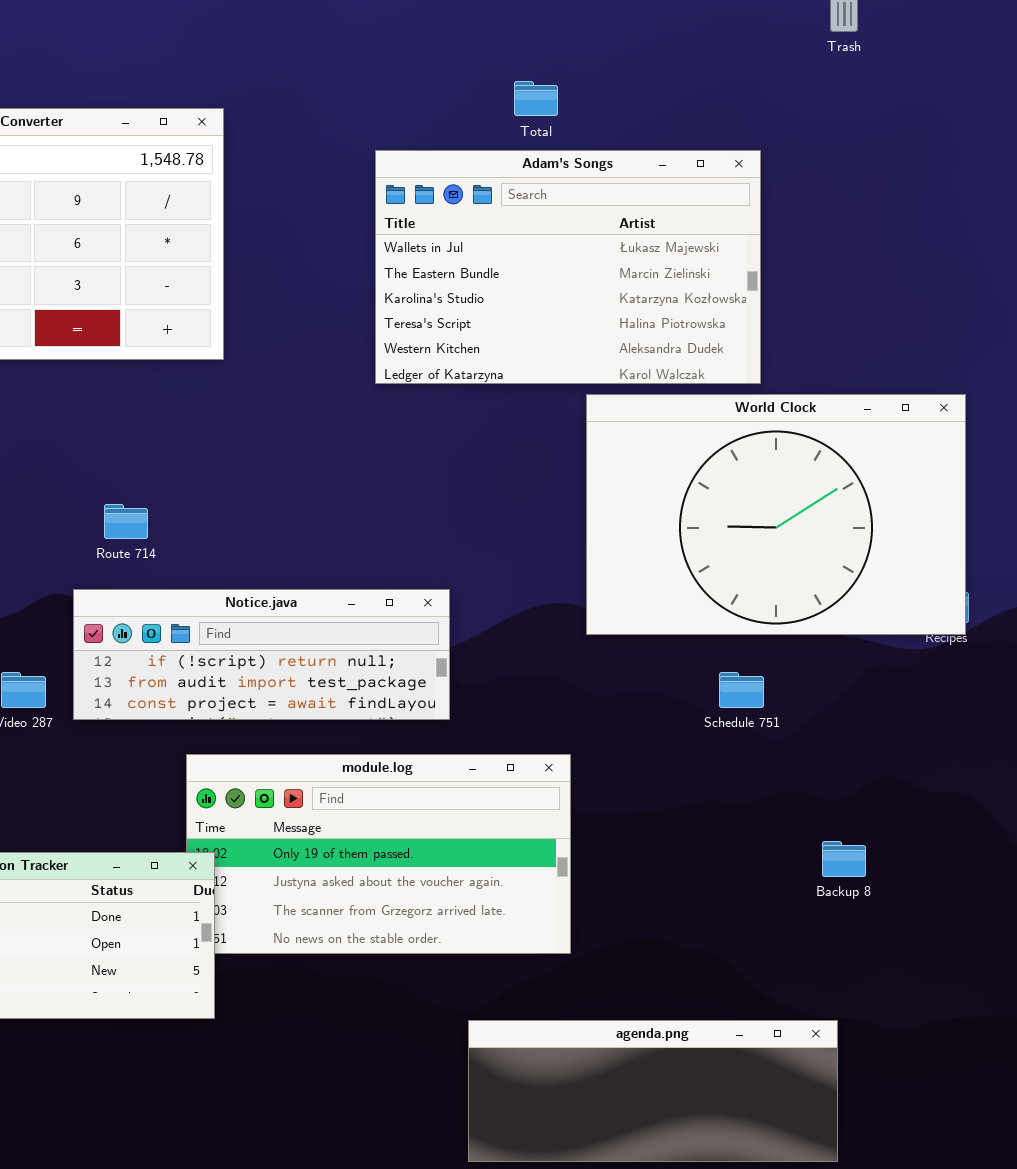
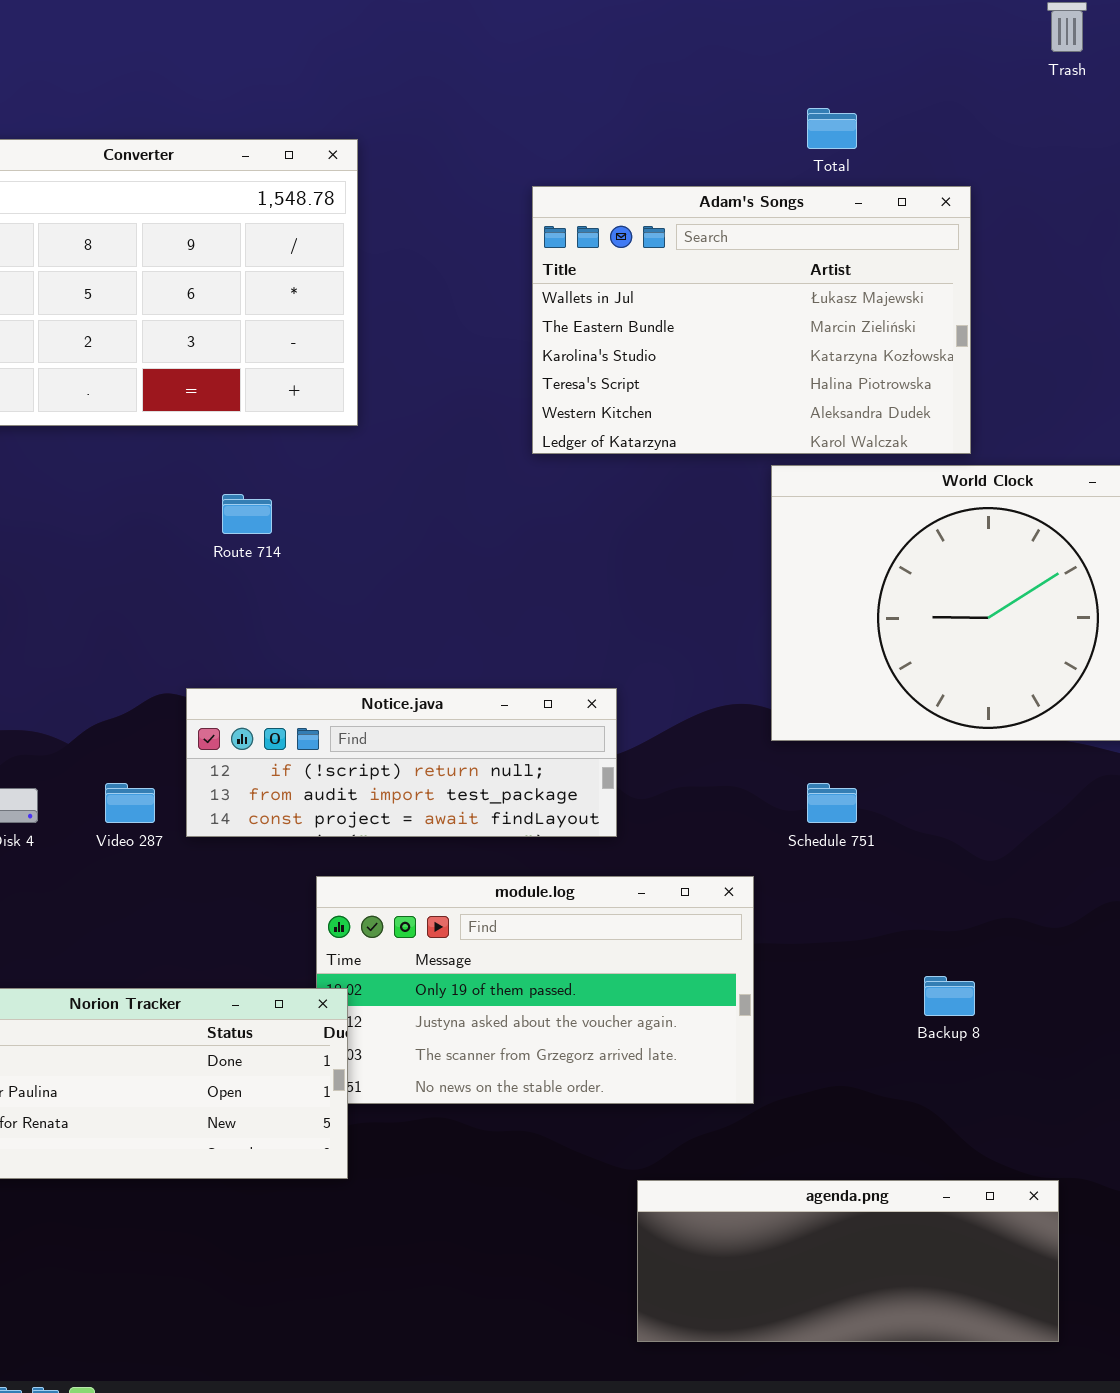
Total: [514,81,558,116] -> [807,108,857,149], moved
Route 714: [104,504,148,539] -> [222,494,272,534], moved
Schedule 751: [719,672,764,708] -> [807,783,857,823], moved
Backup 8: [822,841,866,877] -> [924,976,975,1016], moved

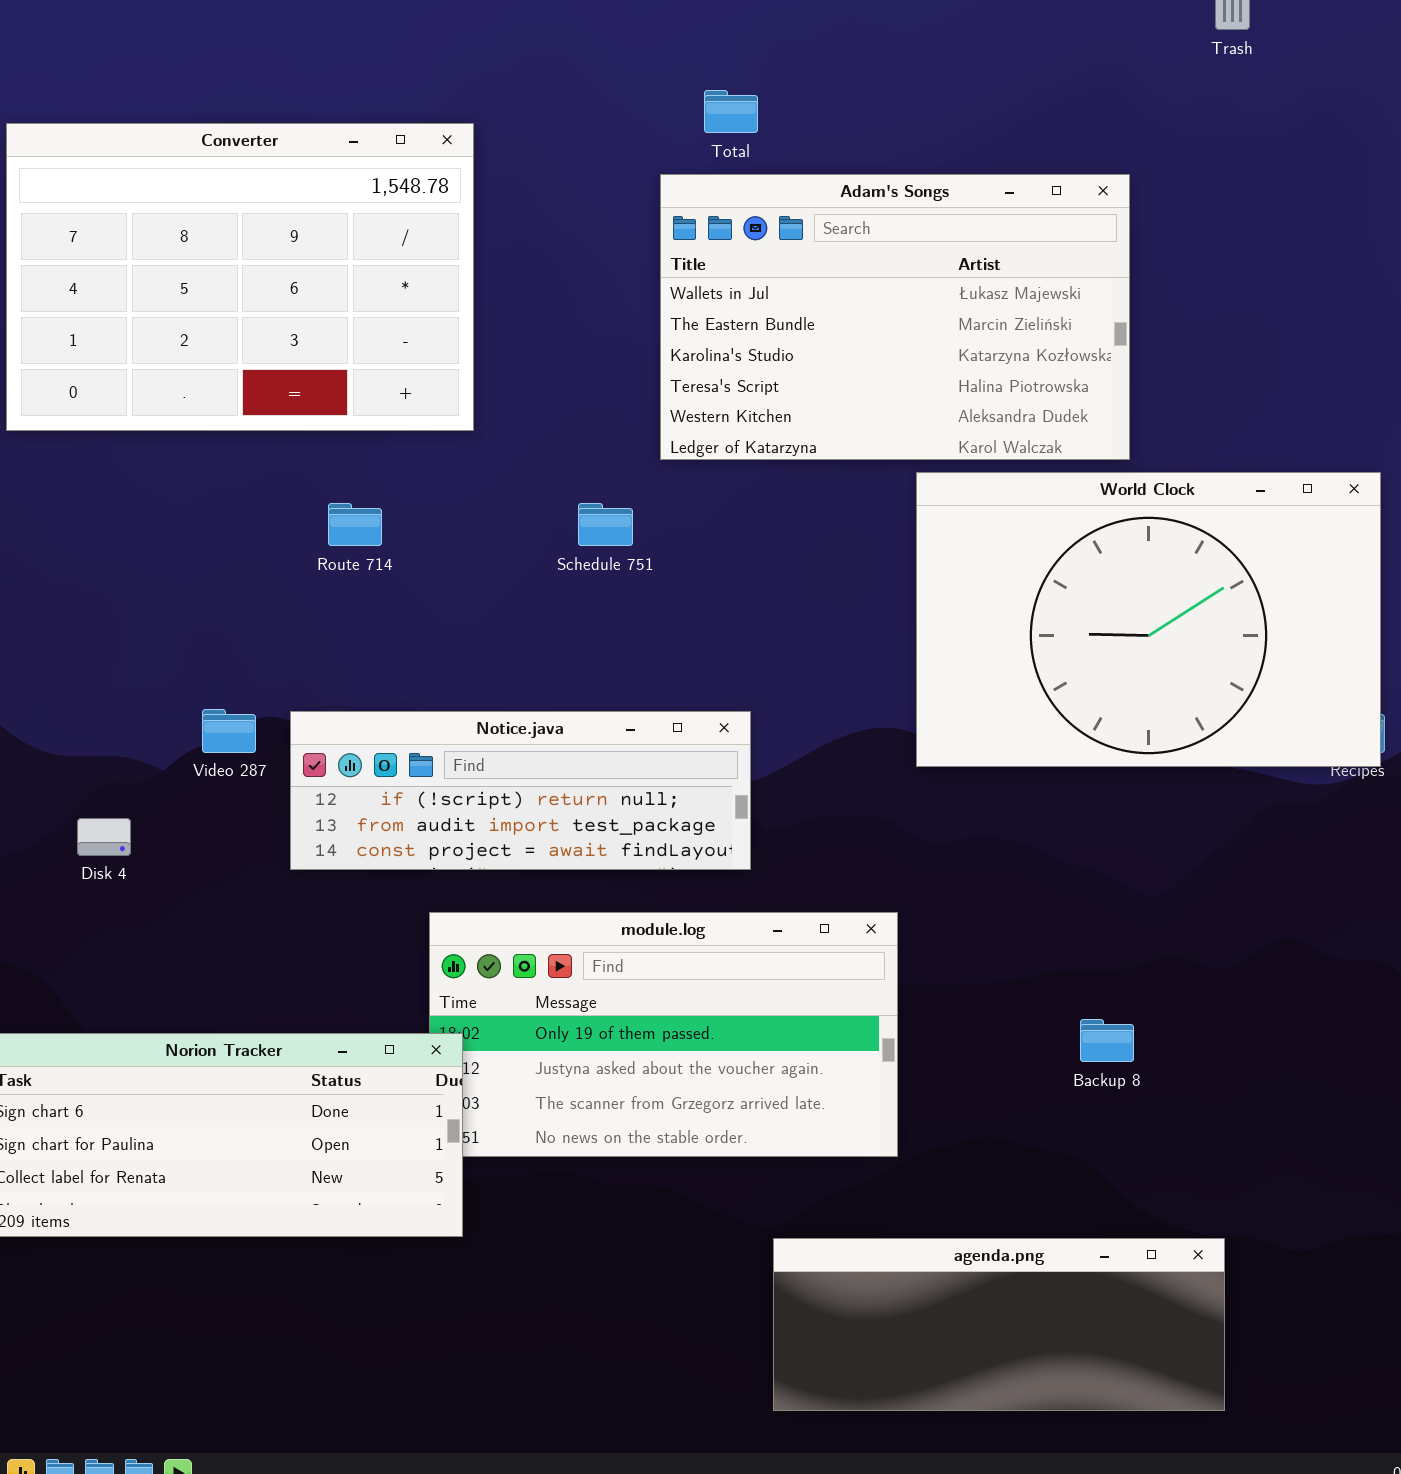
Total: [807,108,857,149] -> [704,90,758,133], moved
Video 287: [105,783,155,823] -> [202,709,256,753], moved
Schedule 751: [807,783,857,823] -> [578,503,633,546], moved

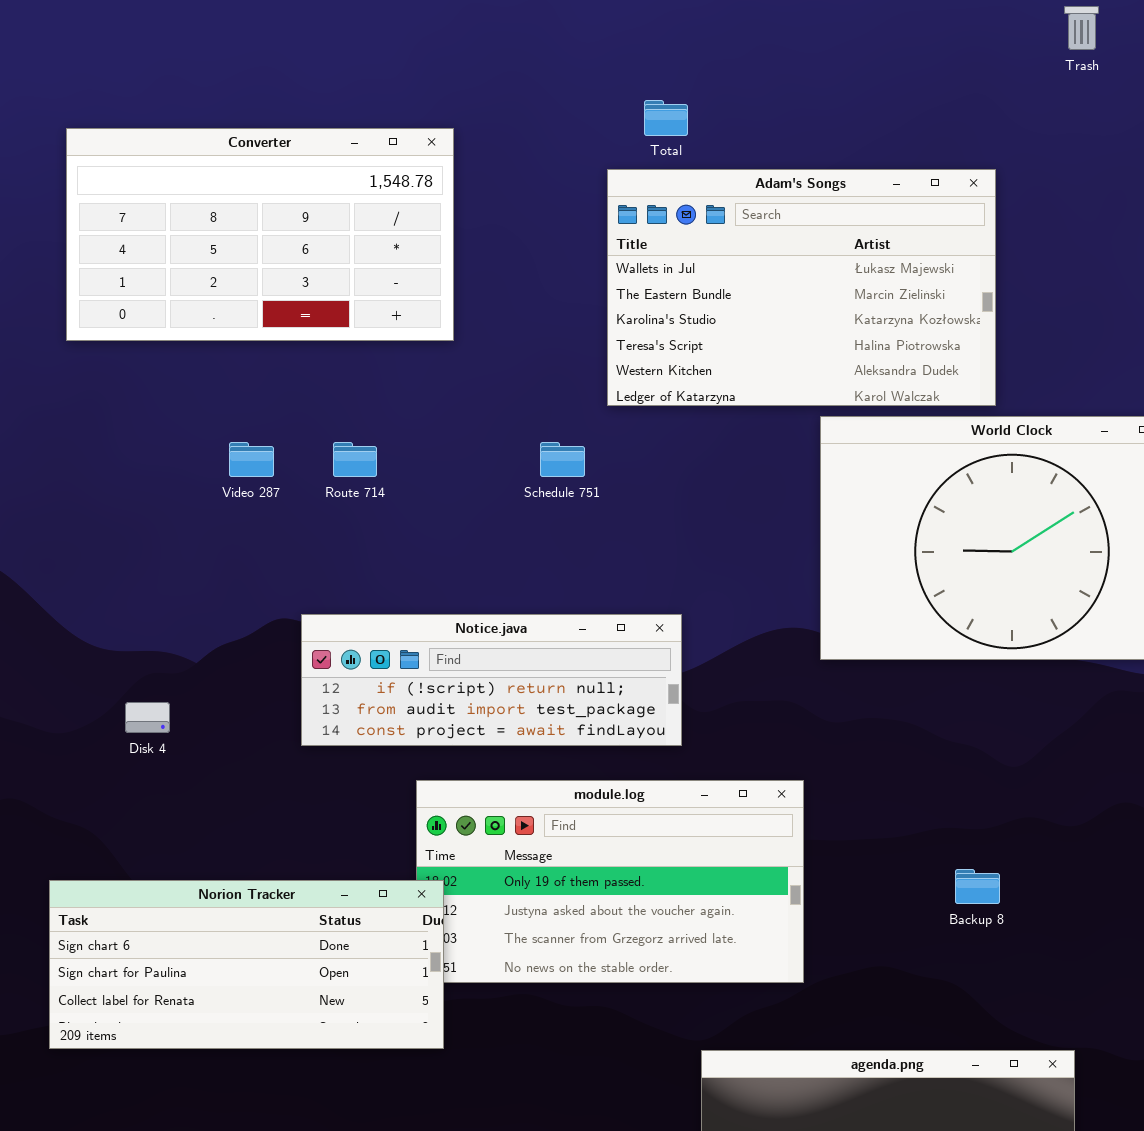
Converter: [6,123,474,431] -> [66,128,454,341], resized
Video 287: [202,709,256,753] -> [229,442,274,477], moved

